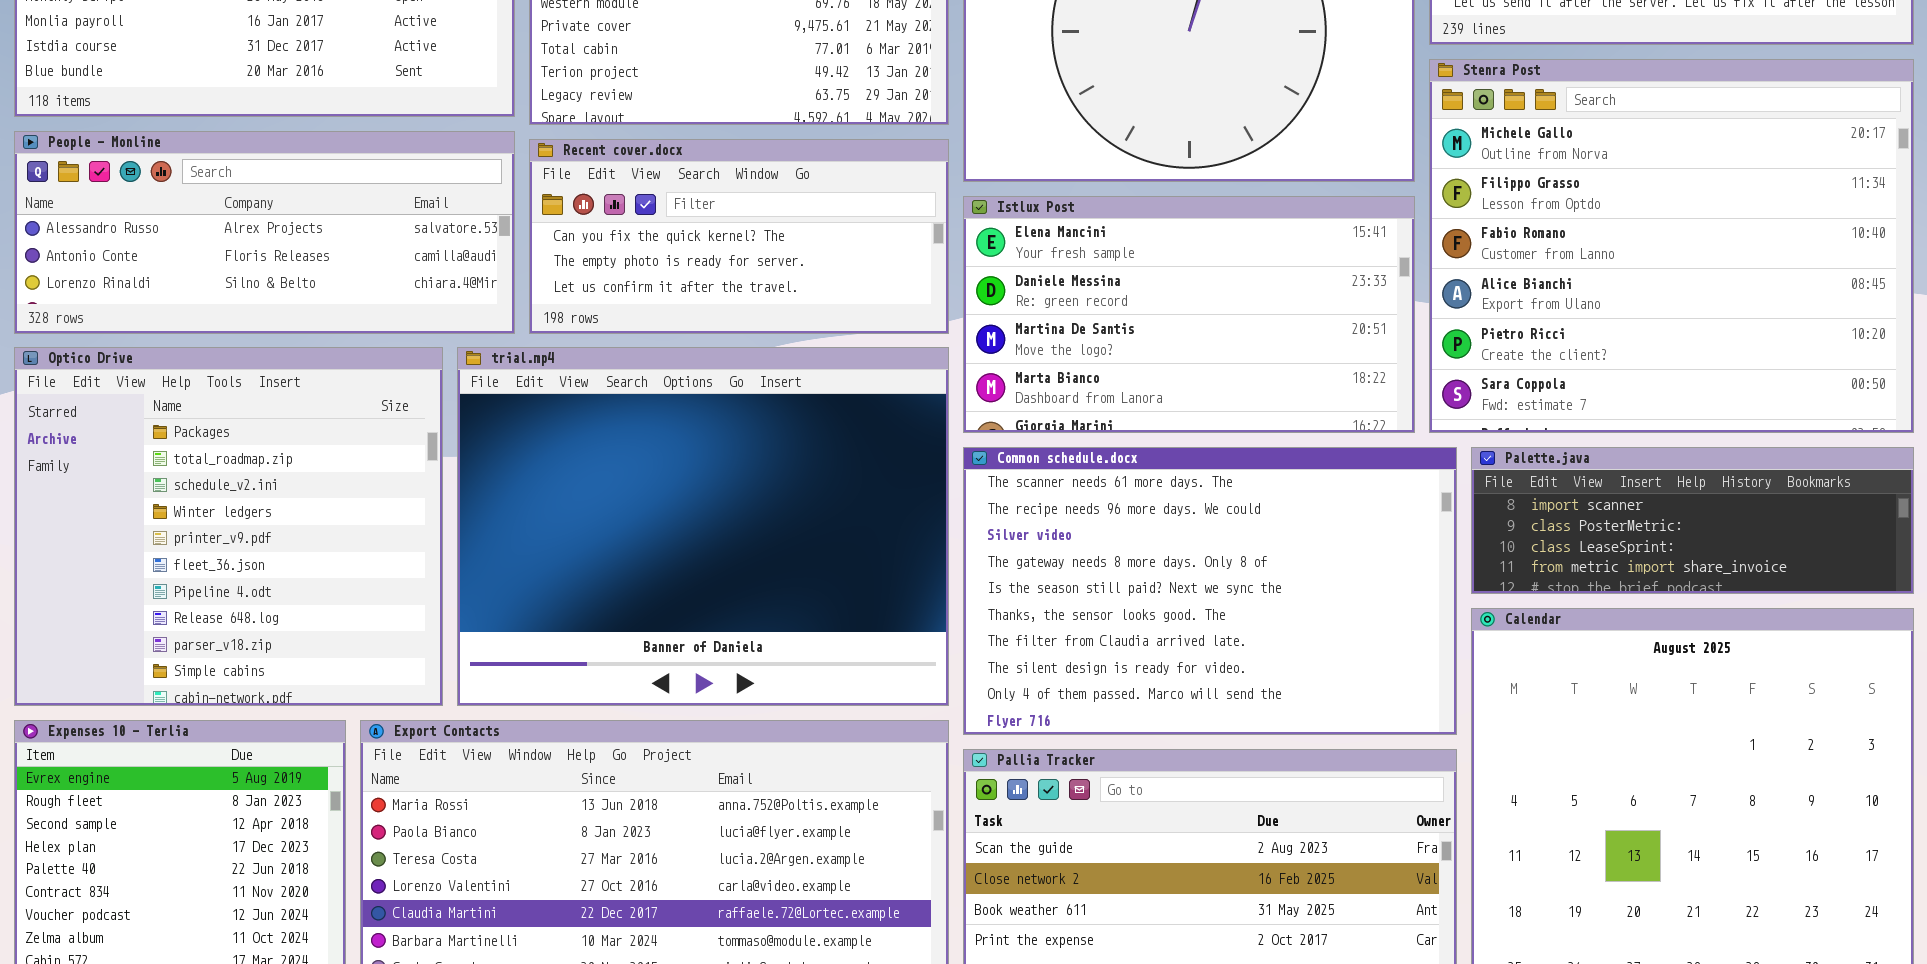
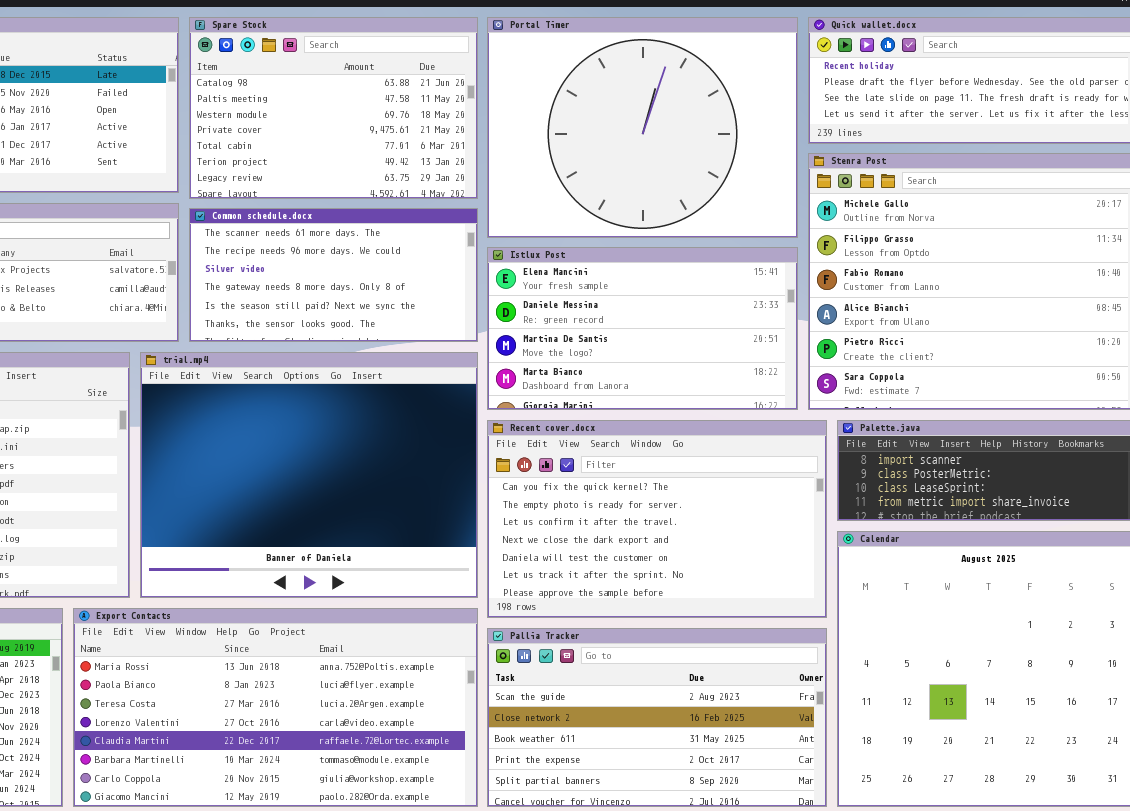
Recent cover.docx: [529,139,949,334] -> [487,420,827,618], moved, resized
Common schedule.docx: [963,447,1457,735] -> [189,208,478,342], moved, resized

